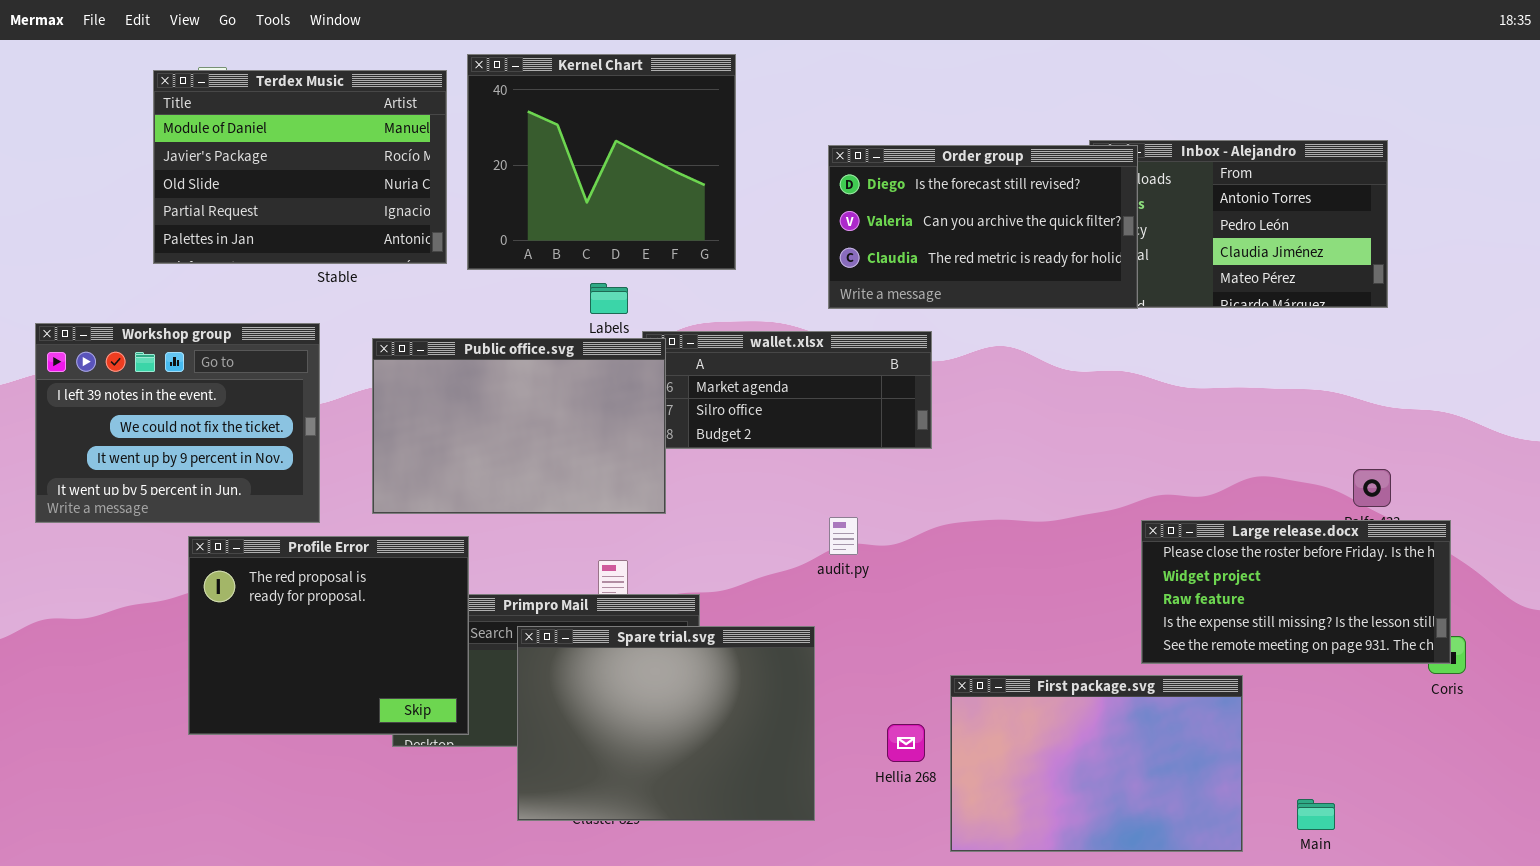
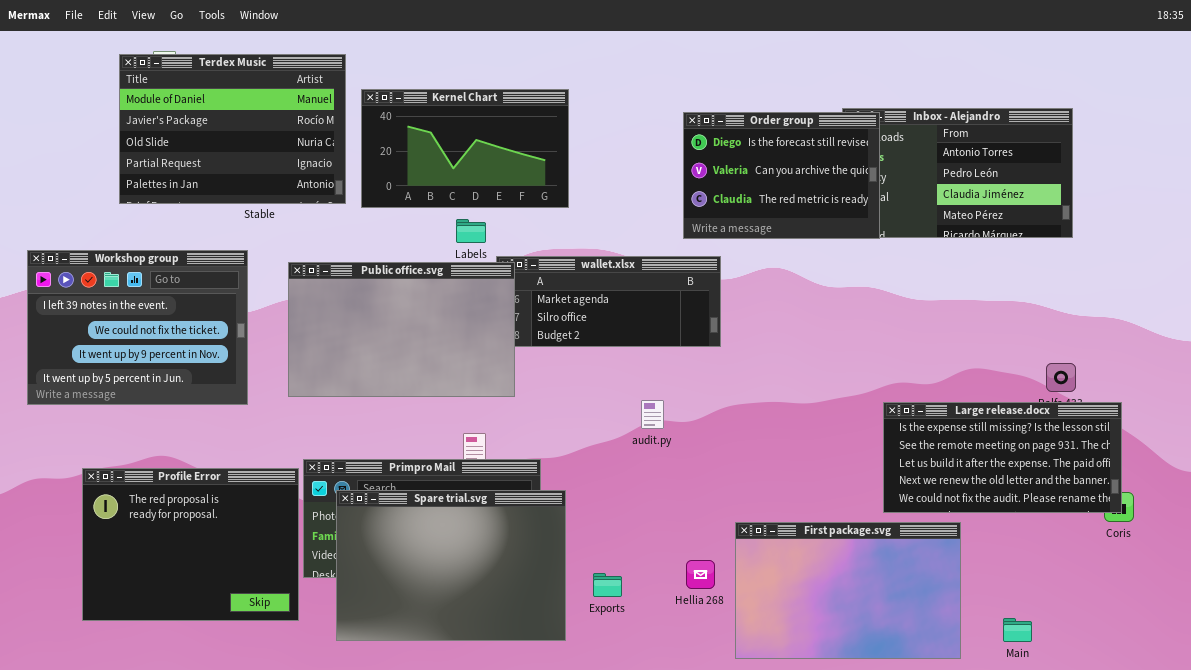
Kernel Chart: [467,54,736,270] -> [361,89,569,208], resized
Order group: [828,145,1138,309] -> [683,112,880,239], resized
Large release.docx: [1141,520,1451,664] -> [883,402,1122,513], scrolled down 3 rows
Profile Error: [188,536,469,735] -> [82,468,299,621], moved
Spare trial.svg: [517,626,815,821] -> [336,490,566,641], moved

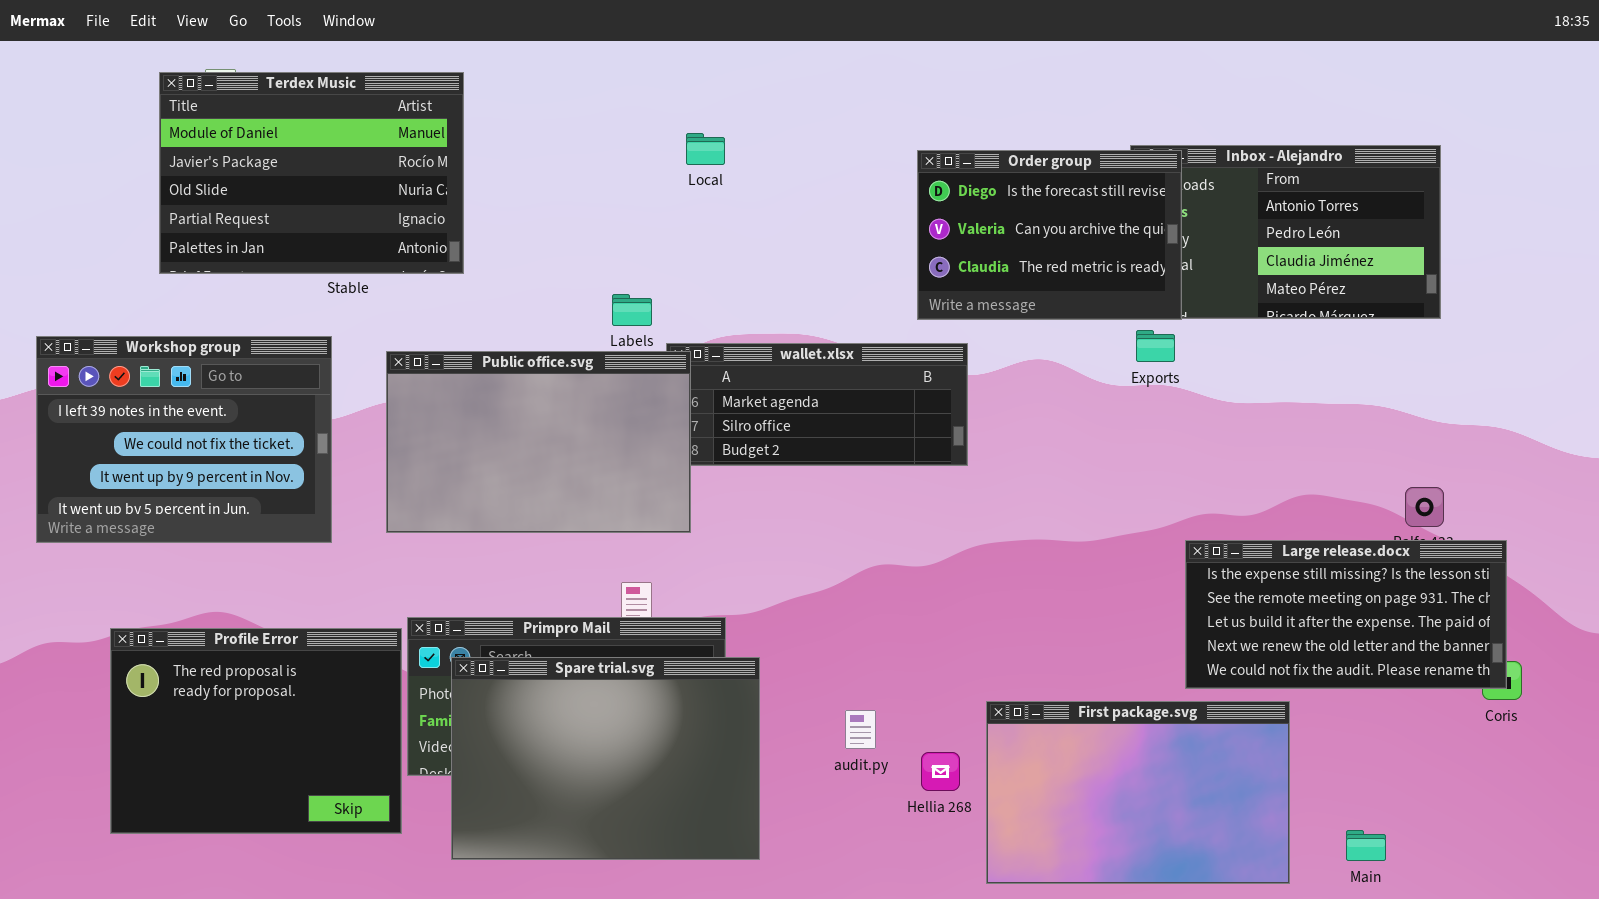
Kernel Chart: [361,89,569,208] -> none, closed
audit.py: [641,400,664,429] -> [845,710,876,749], moved
Exports: [593,573,622,597] -> [1136,330,1175,362], moved

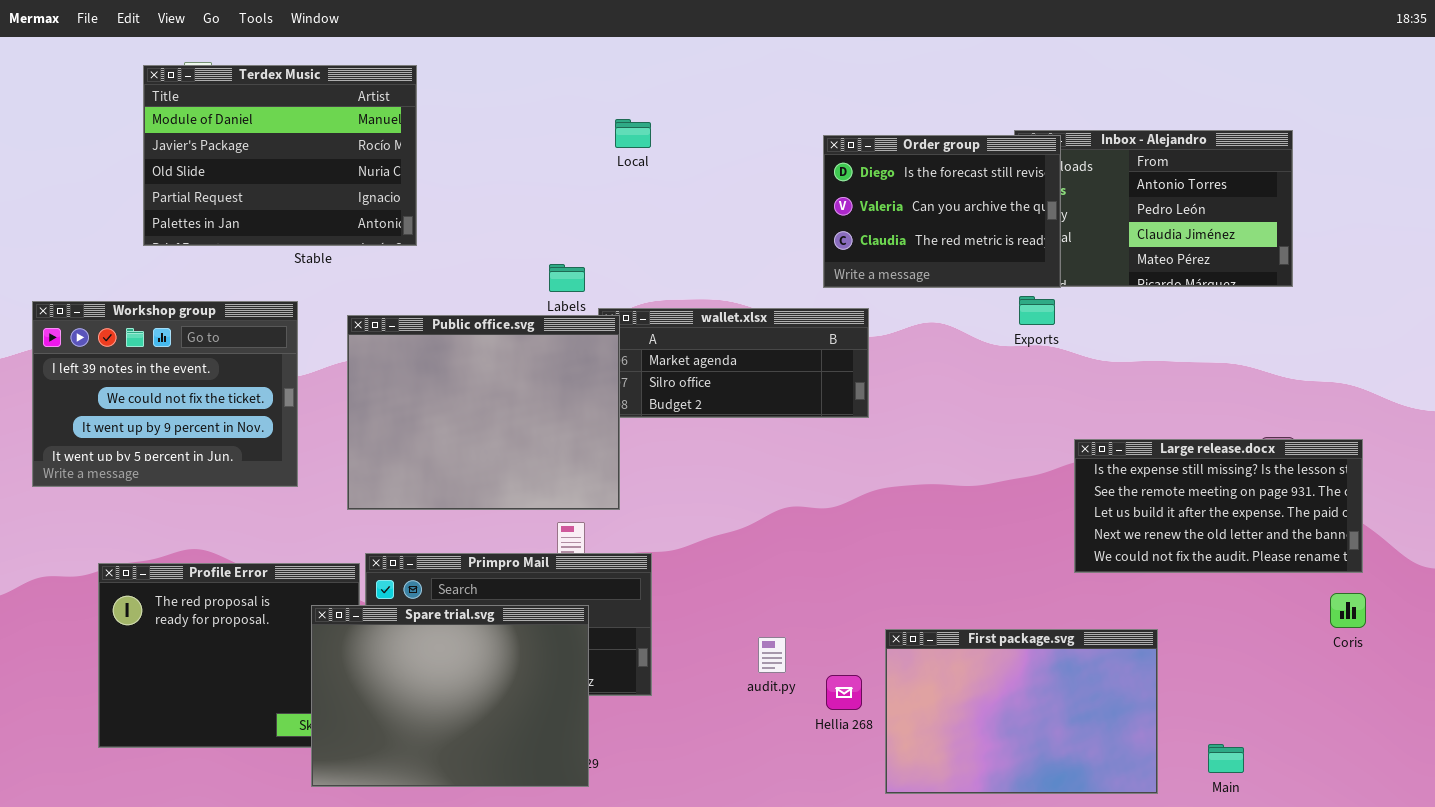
Public office.svg: [386,351,691,533] -> [347,315,620,510], resized
Large release.docx: [1185,540,1507,689] -> [1074,439,1363,573], moved
Spare trial.svg: [451,657,760,860] -> [311,605,589,787], moved

